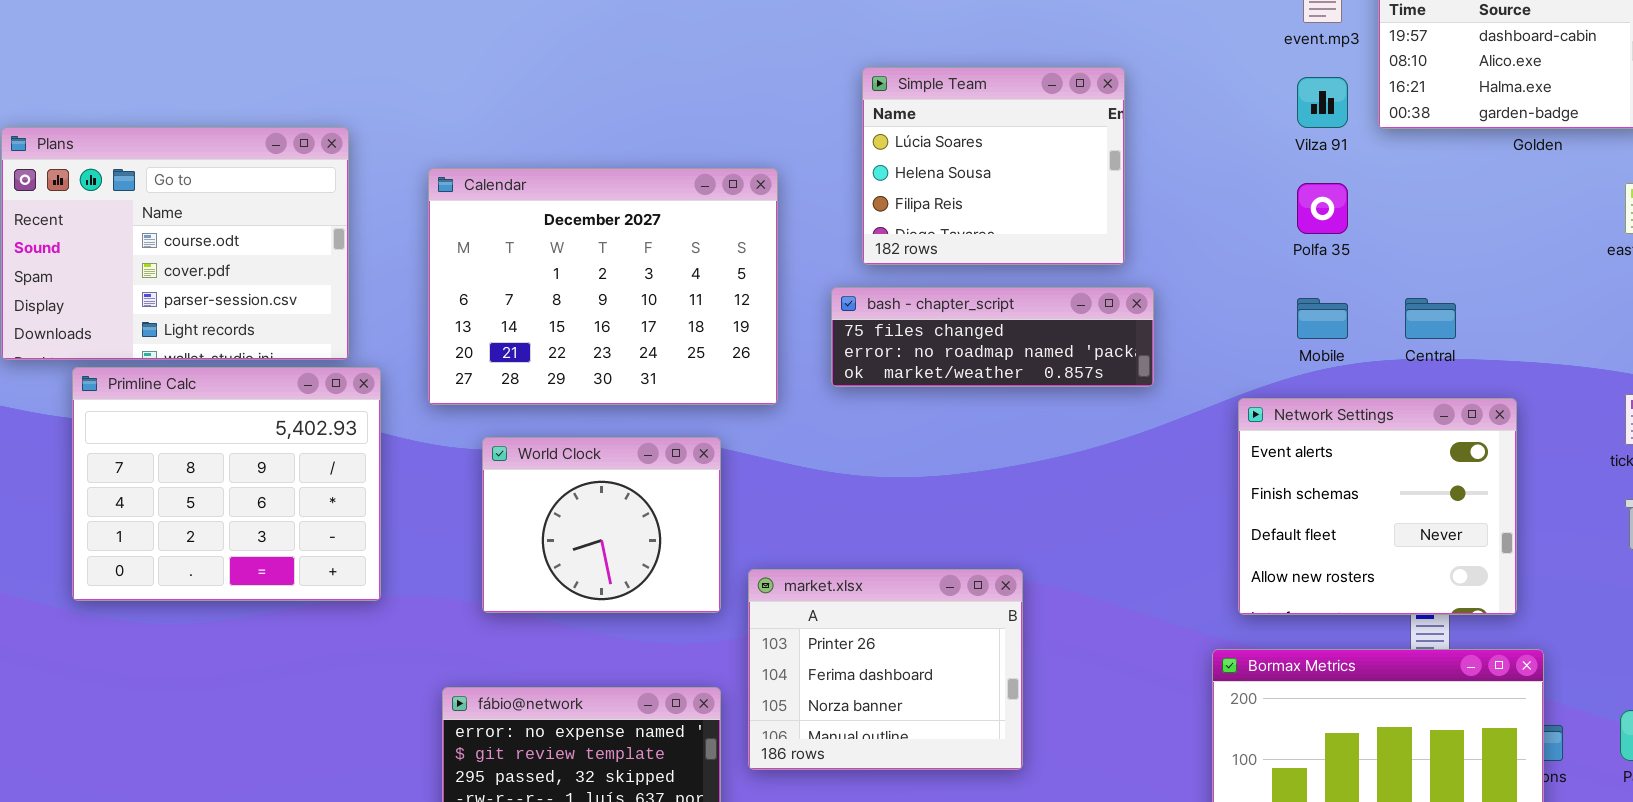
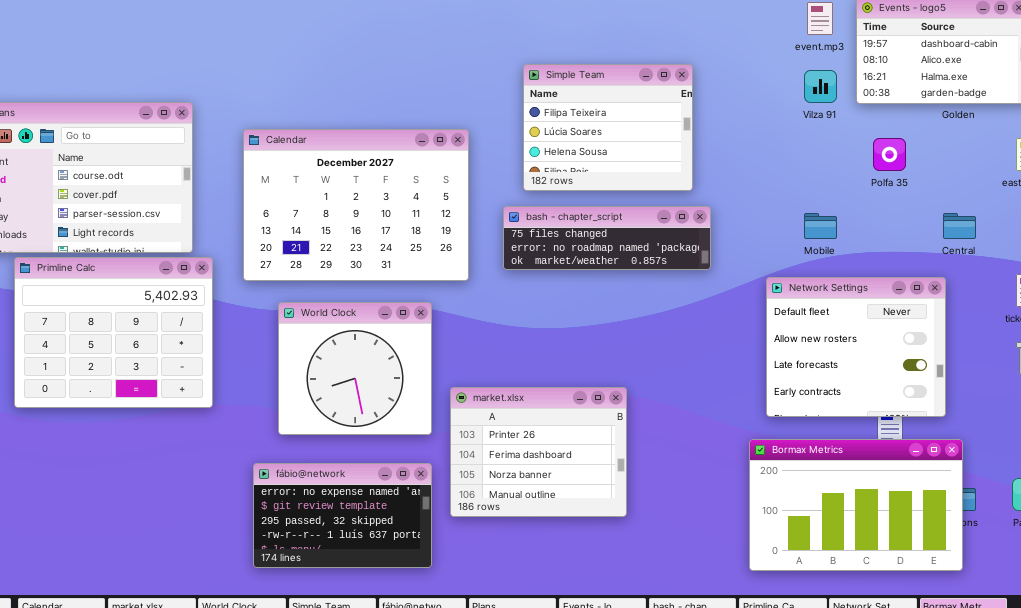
Simple Team: [862,67,1125,265] -> [523,64,693,191], scrolled up 1 row
Polfa 35: [1297,183,1348,234] -> [873,138,906,171], moved
Central: [1405,298,1456,339] -> [943,213,976,239], moved
Network Settings: [1238,398,1517,615] -> [766,277,946,417], scrolled down 2 rows
World Clock: [482,437,721,613] -> [278,302,432,435], resized

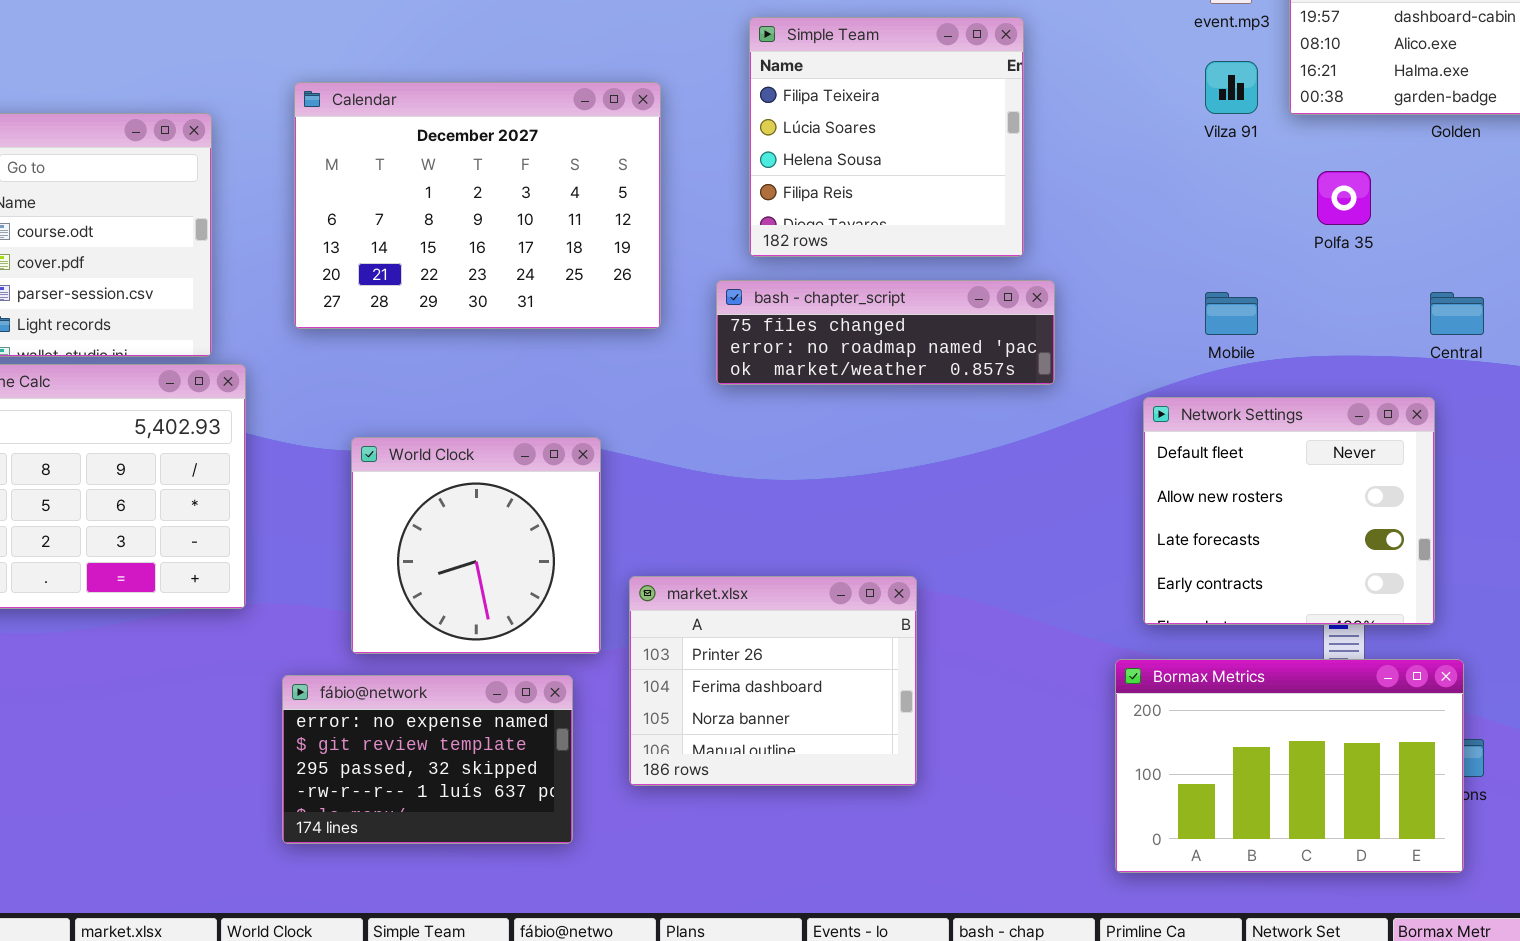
Simple Team: [523,64,693,191] -> [749,17,1024,257], resized
Calendar: [243,129,469,281] -> [294,82,661,329], moved
fábio@network: [253,463,432,568] -> [282,675,573,844], moved

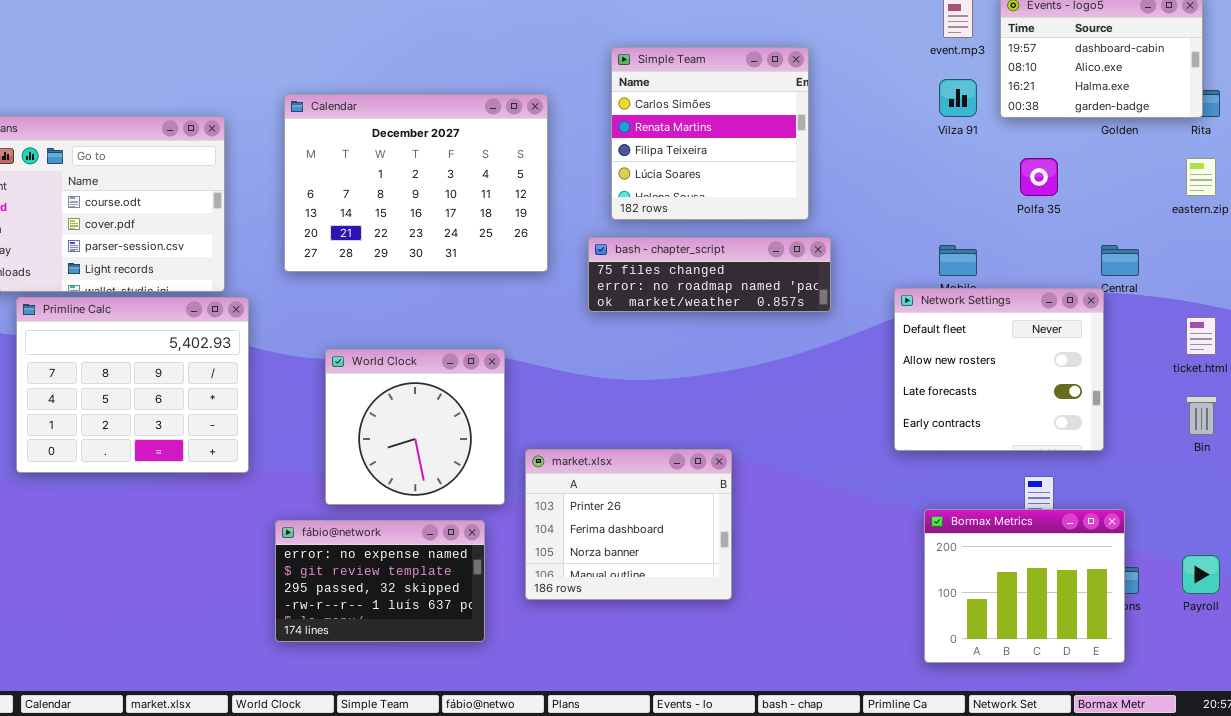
Simple Team: [749,17,1024,257] -> [611,47,809,220], scrolled up 2 rows
Network Settings: [1143,397,1435,625] -> [894,288,1104,451], moved
Bormax Metrics: [1115,659,1464,873] -> [924,509,1125,663], resized

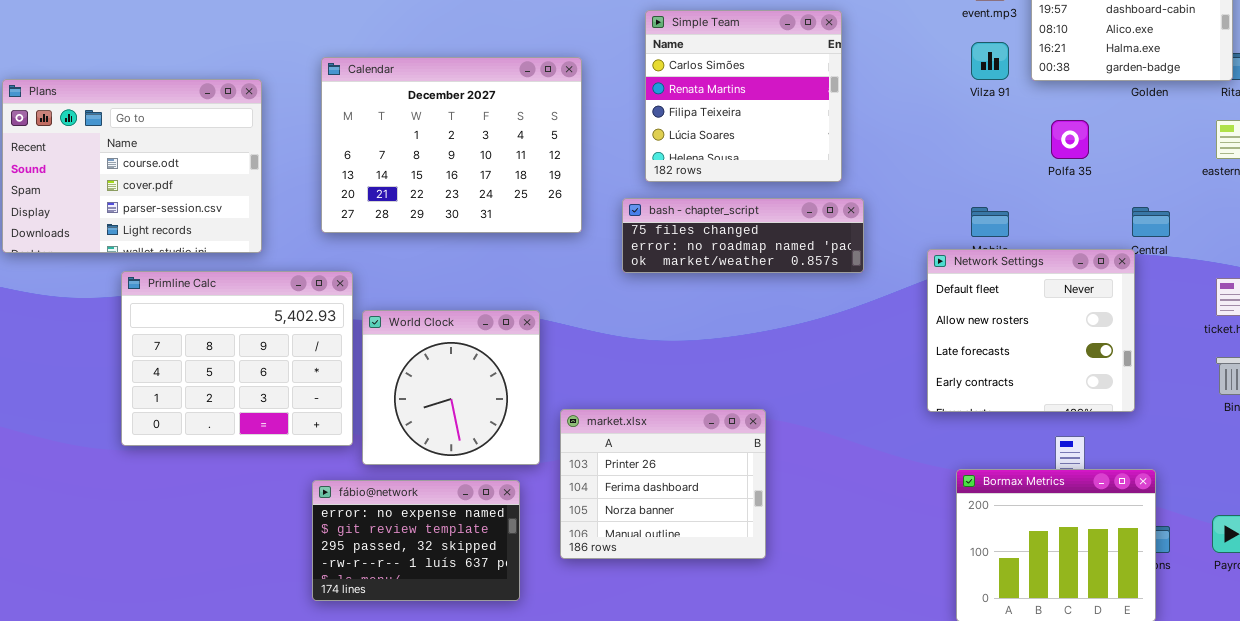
Primline Calc: [16,297,249,473] -> [121,271,353,446], moved

